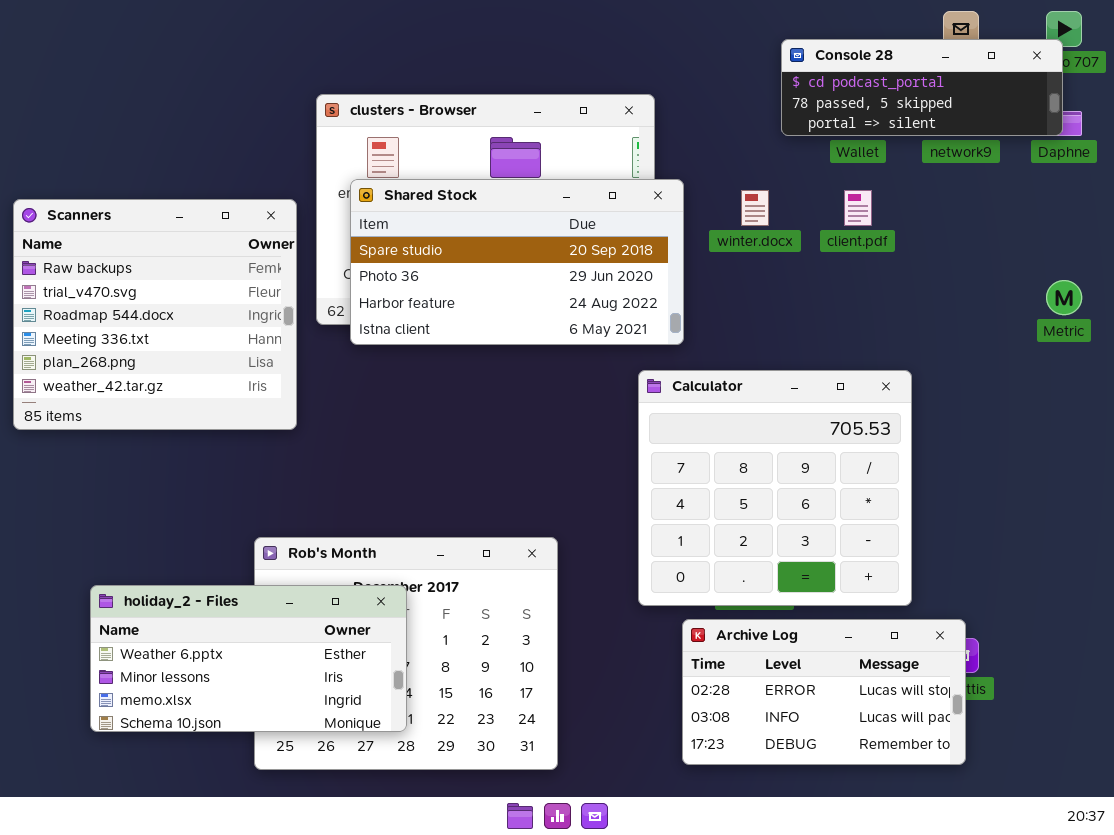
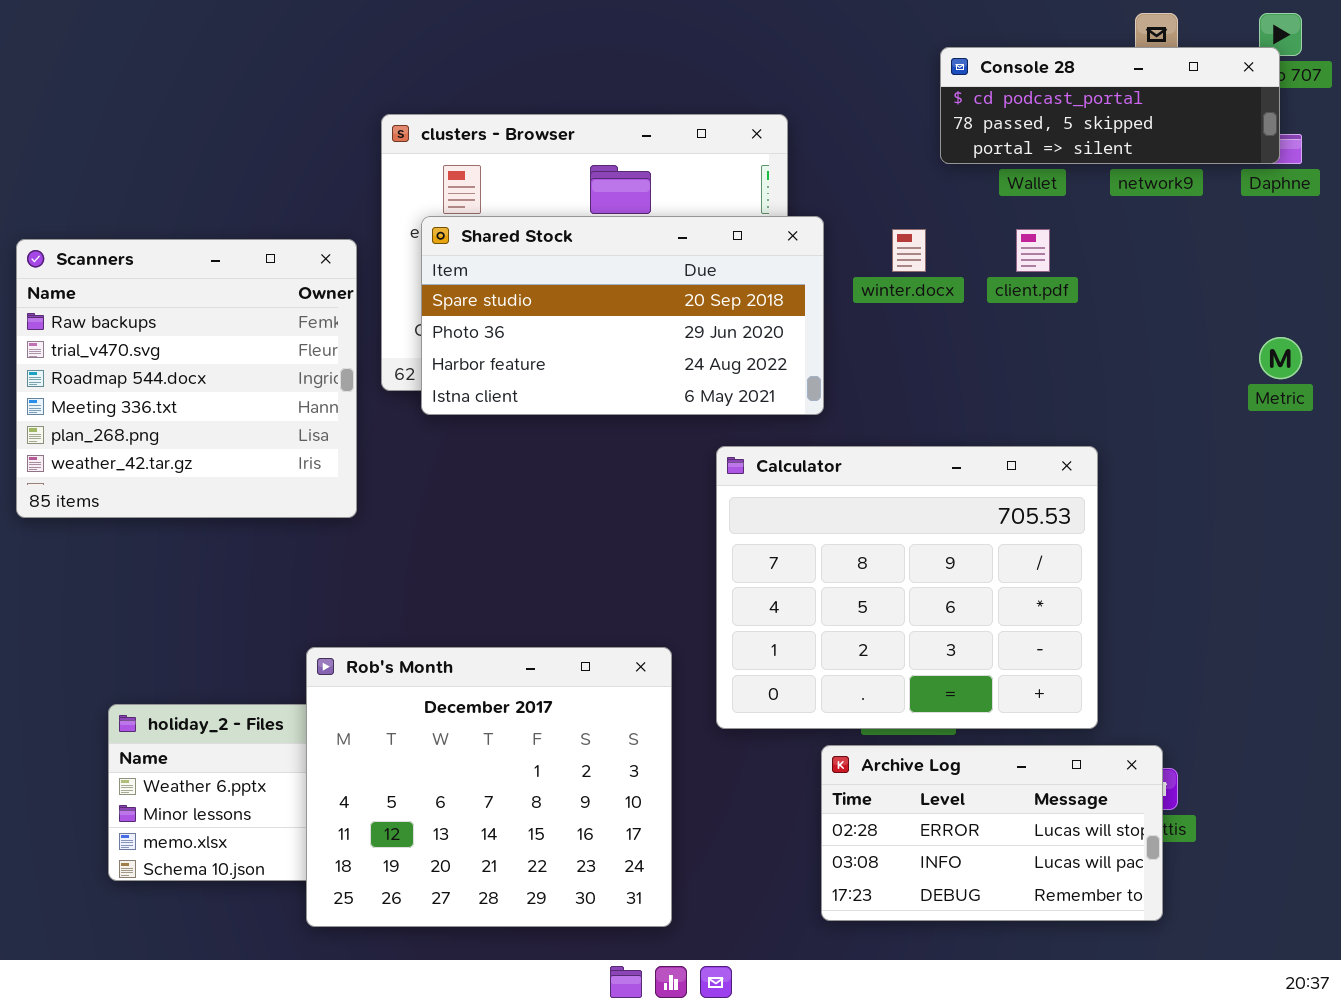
Calculator: [638,370,912,606] -> [716,446,1098,729], resized
Rob's Month: [254,537,558,770] -> [306,647,672,927], raised

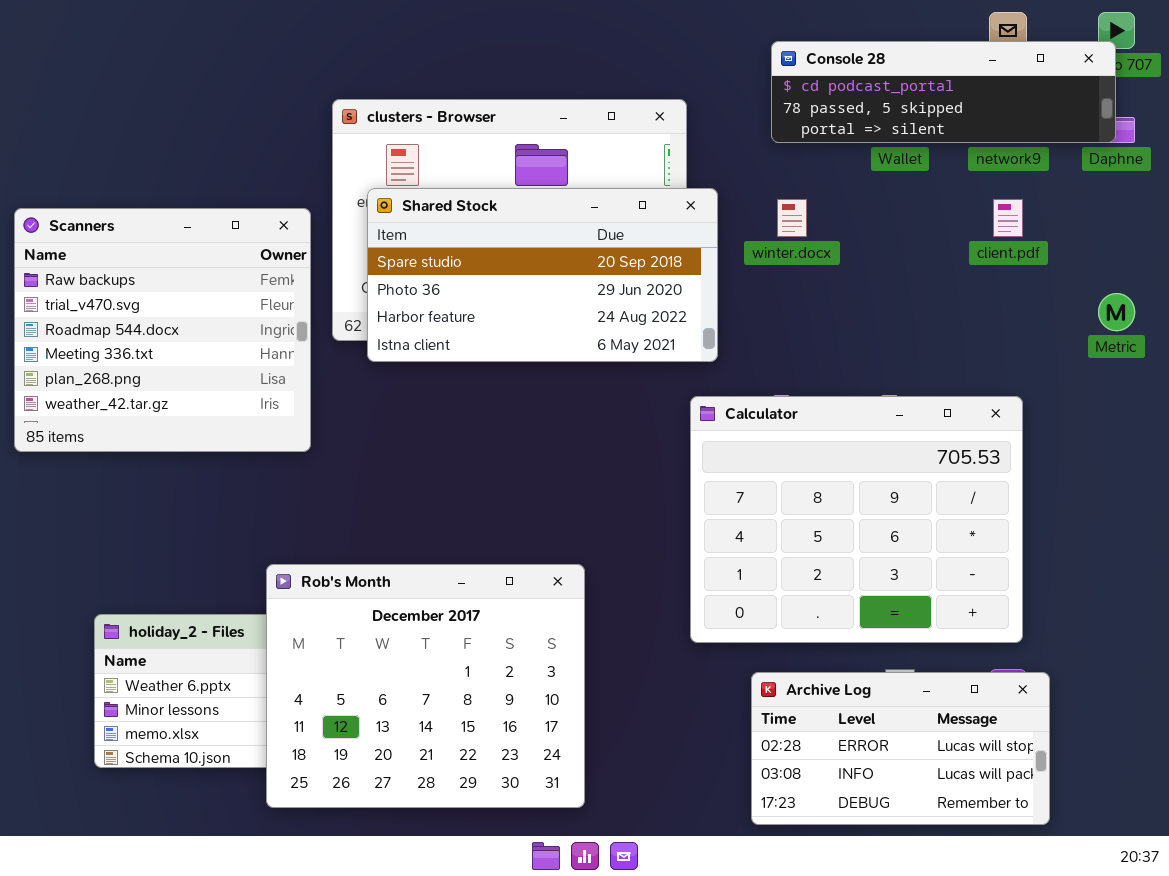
Console 28: [940,47,1280,164] -> [771,41,1116,143], resized
client.pdf: [1016,229,1050,272] -> [993,199,1023,237], moved
Calculator: [716,446,1098,729] -> [690,396,1023,643], moved
Archive Log: [821,745,1163,921] -> [751,672,1050,825], moved

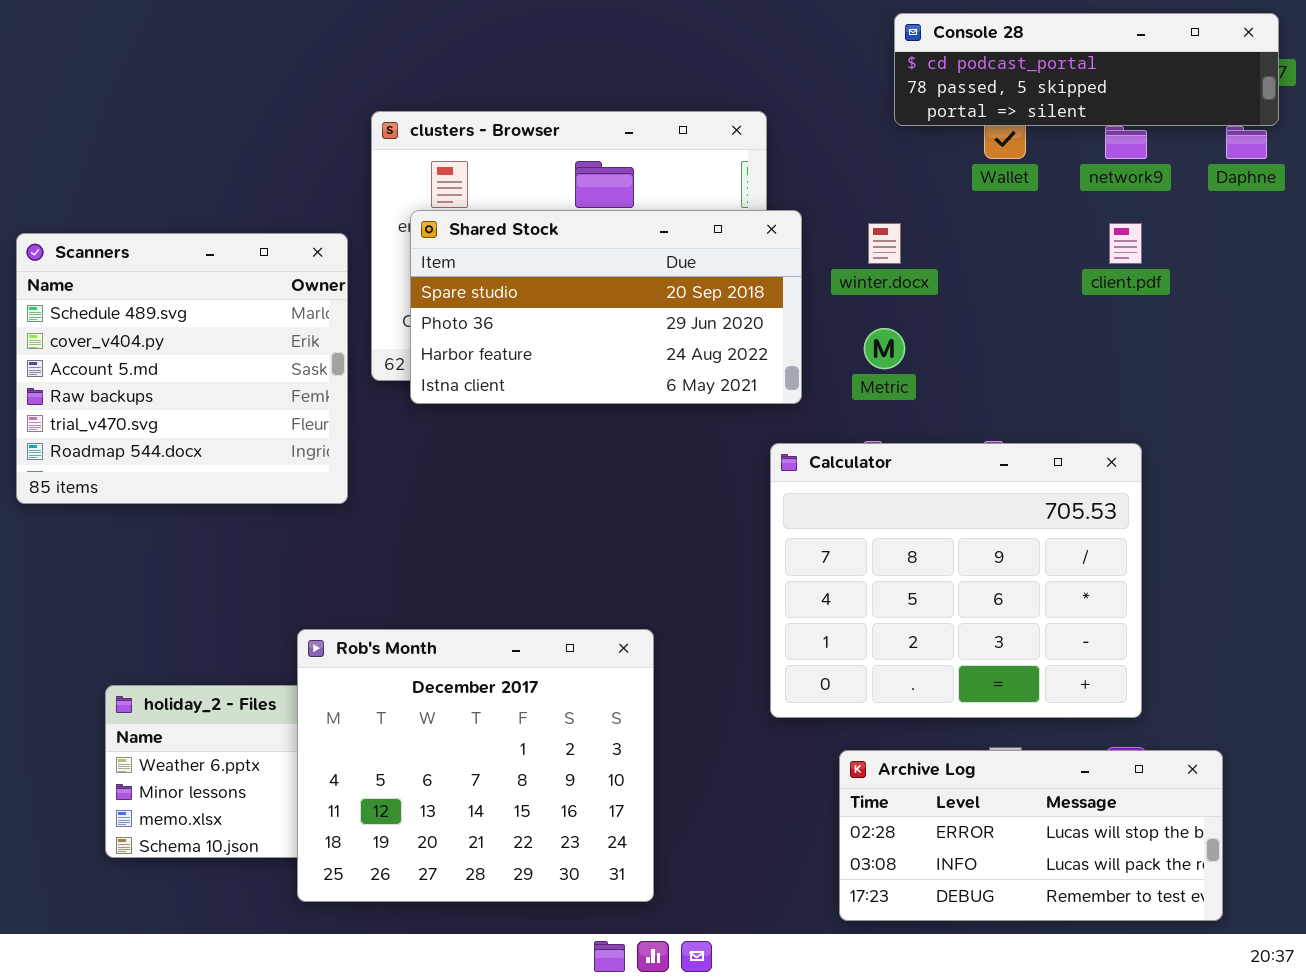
Console 28: [771,41,1116,143] -> [894,13,1279,126], moved
Scanners: [14,208,311,452] -> [16,233,348,504], scrolled up 3 rows
Metric: [1098,293,1135,331] -> [864,328,905,369], moved
Archive Log: [751,672,1050,825] -> [839,750,1223,921], resized

